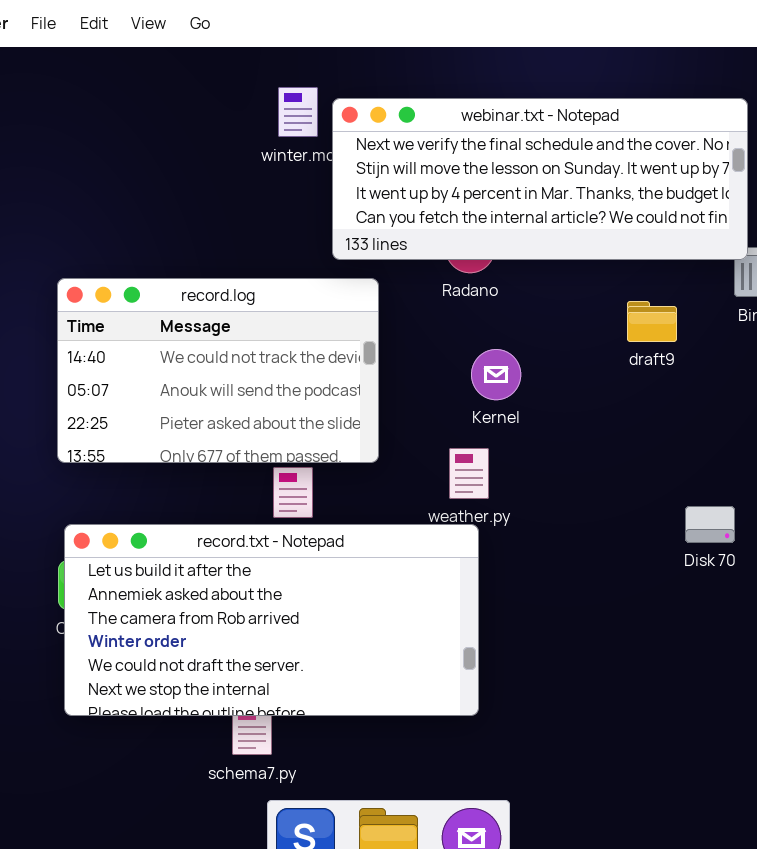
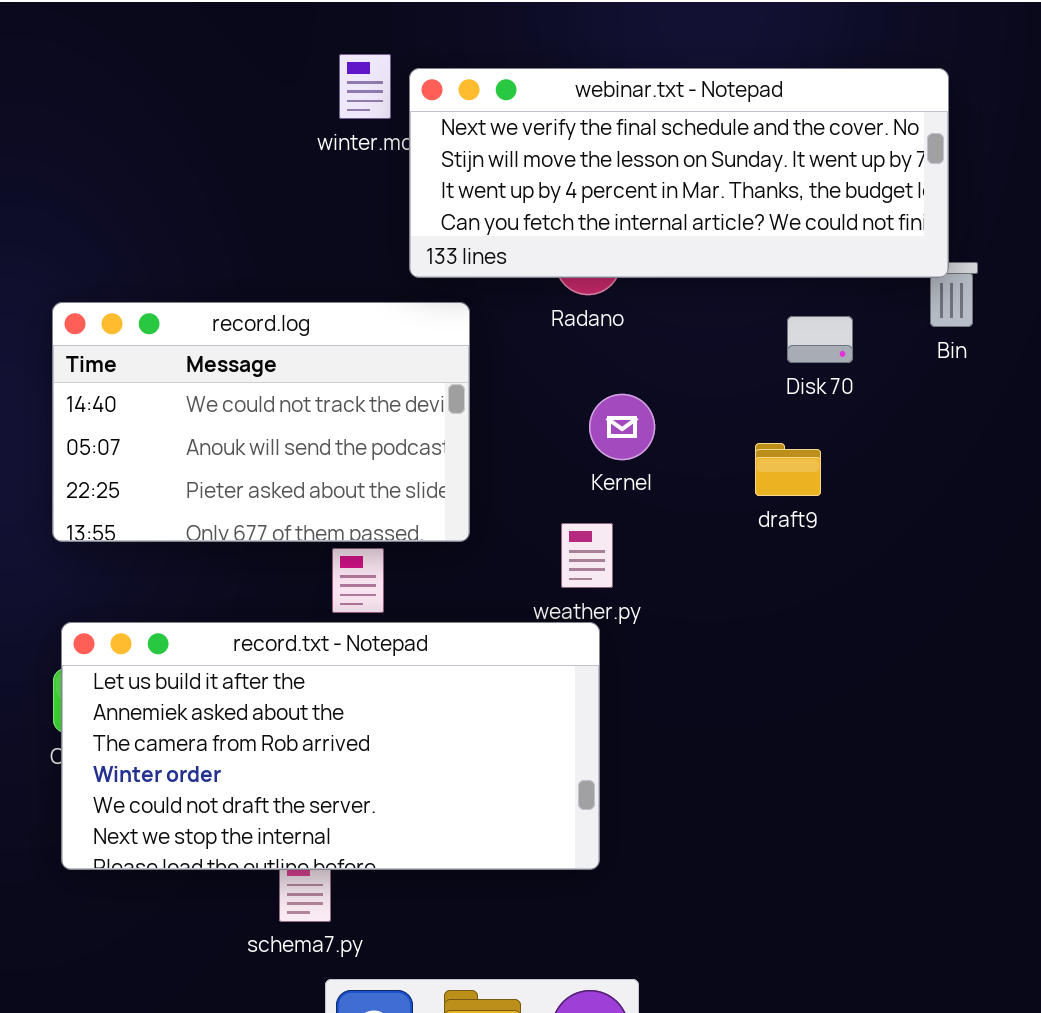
draft9: [627,301,677,342] -> [755,443,821,496], moved
Disk 70: [685,506,735,543] -> [787,316,853,363], moved

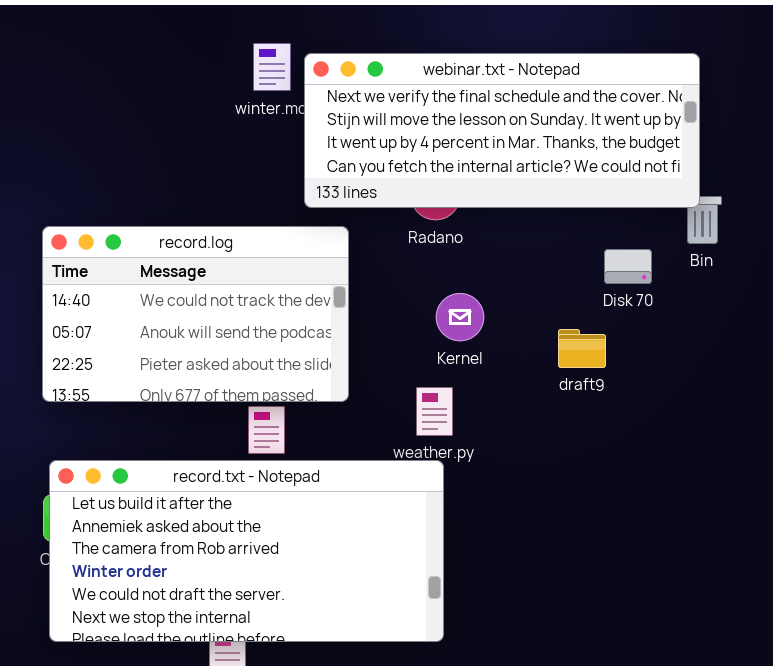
Disk 70: [787,316,853,363] -> [604,249,652,284], moved

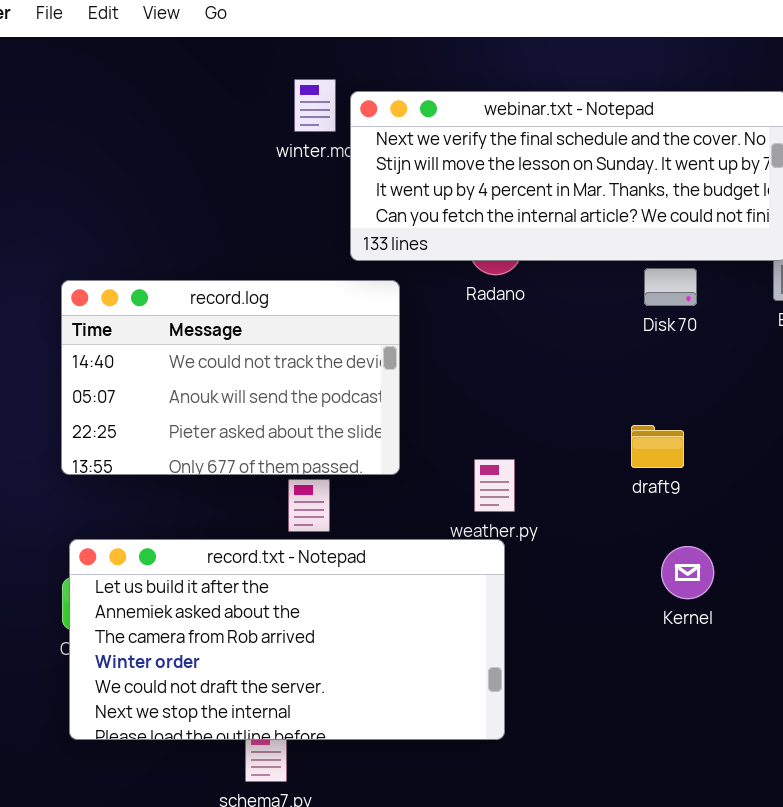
Disk 70: [604,249,652,284] -> [644,268,697,306], moved
Kernel: [436,293,484,341] -> [661,546,714,599], moved
draft9: [558,329,606,368] -> [631,425,684,468], moved

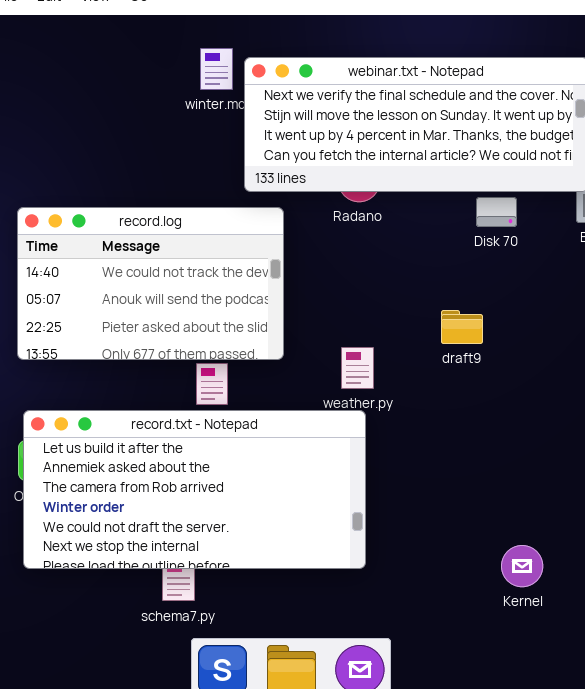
draft9: [631,425,684,468] -> [441,310,483,344], moved
Kernel: [661,546,714,599] -> [501,545,543,587], moved

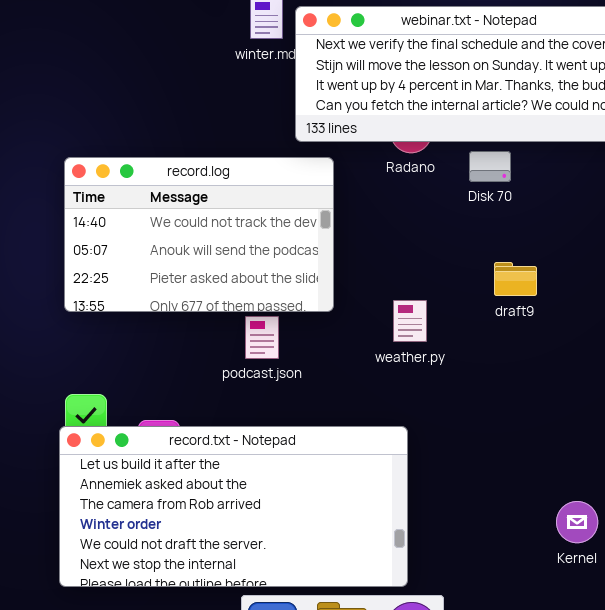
Disk 70: [476,197,517,227] -> [469,151,511,182], moved
record.txt - Notepad: [23,410,366,569] -> [59,426,408,587], moved

